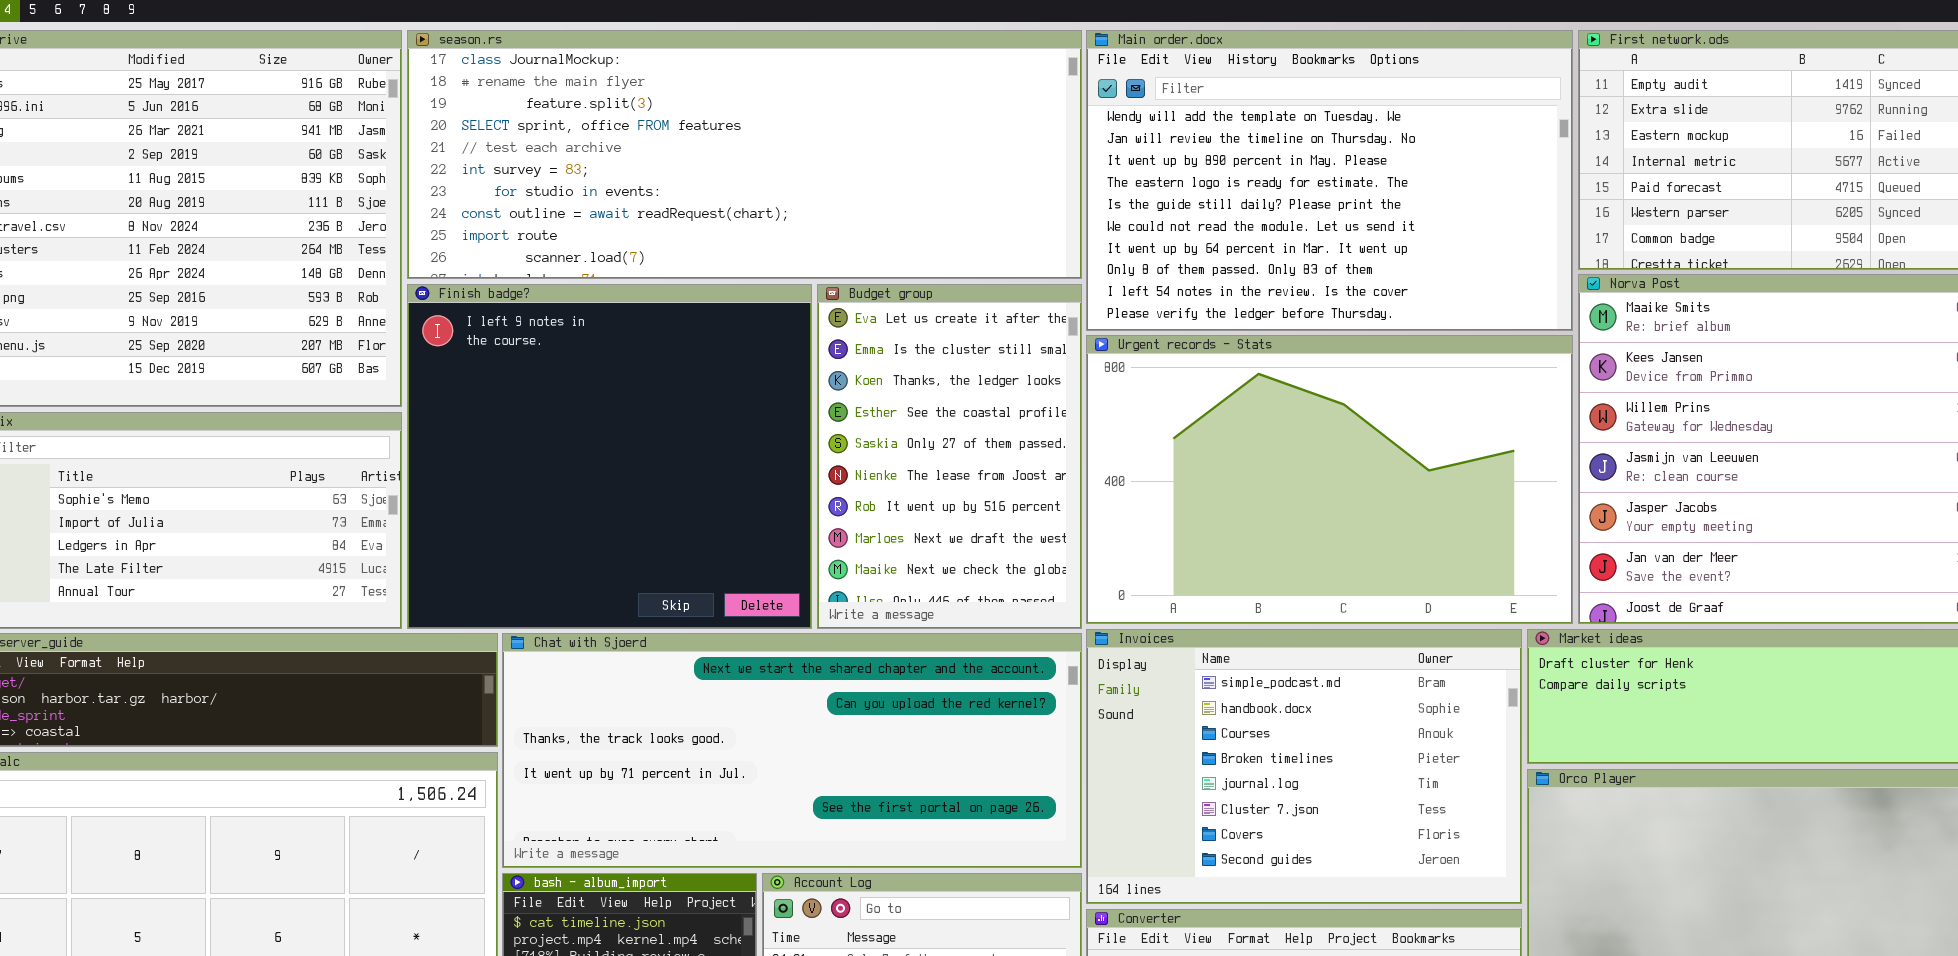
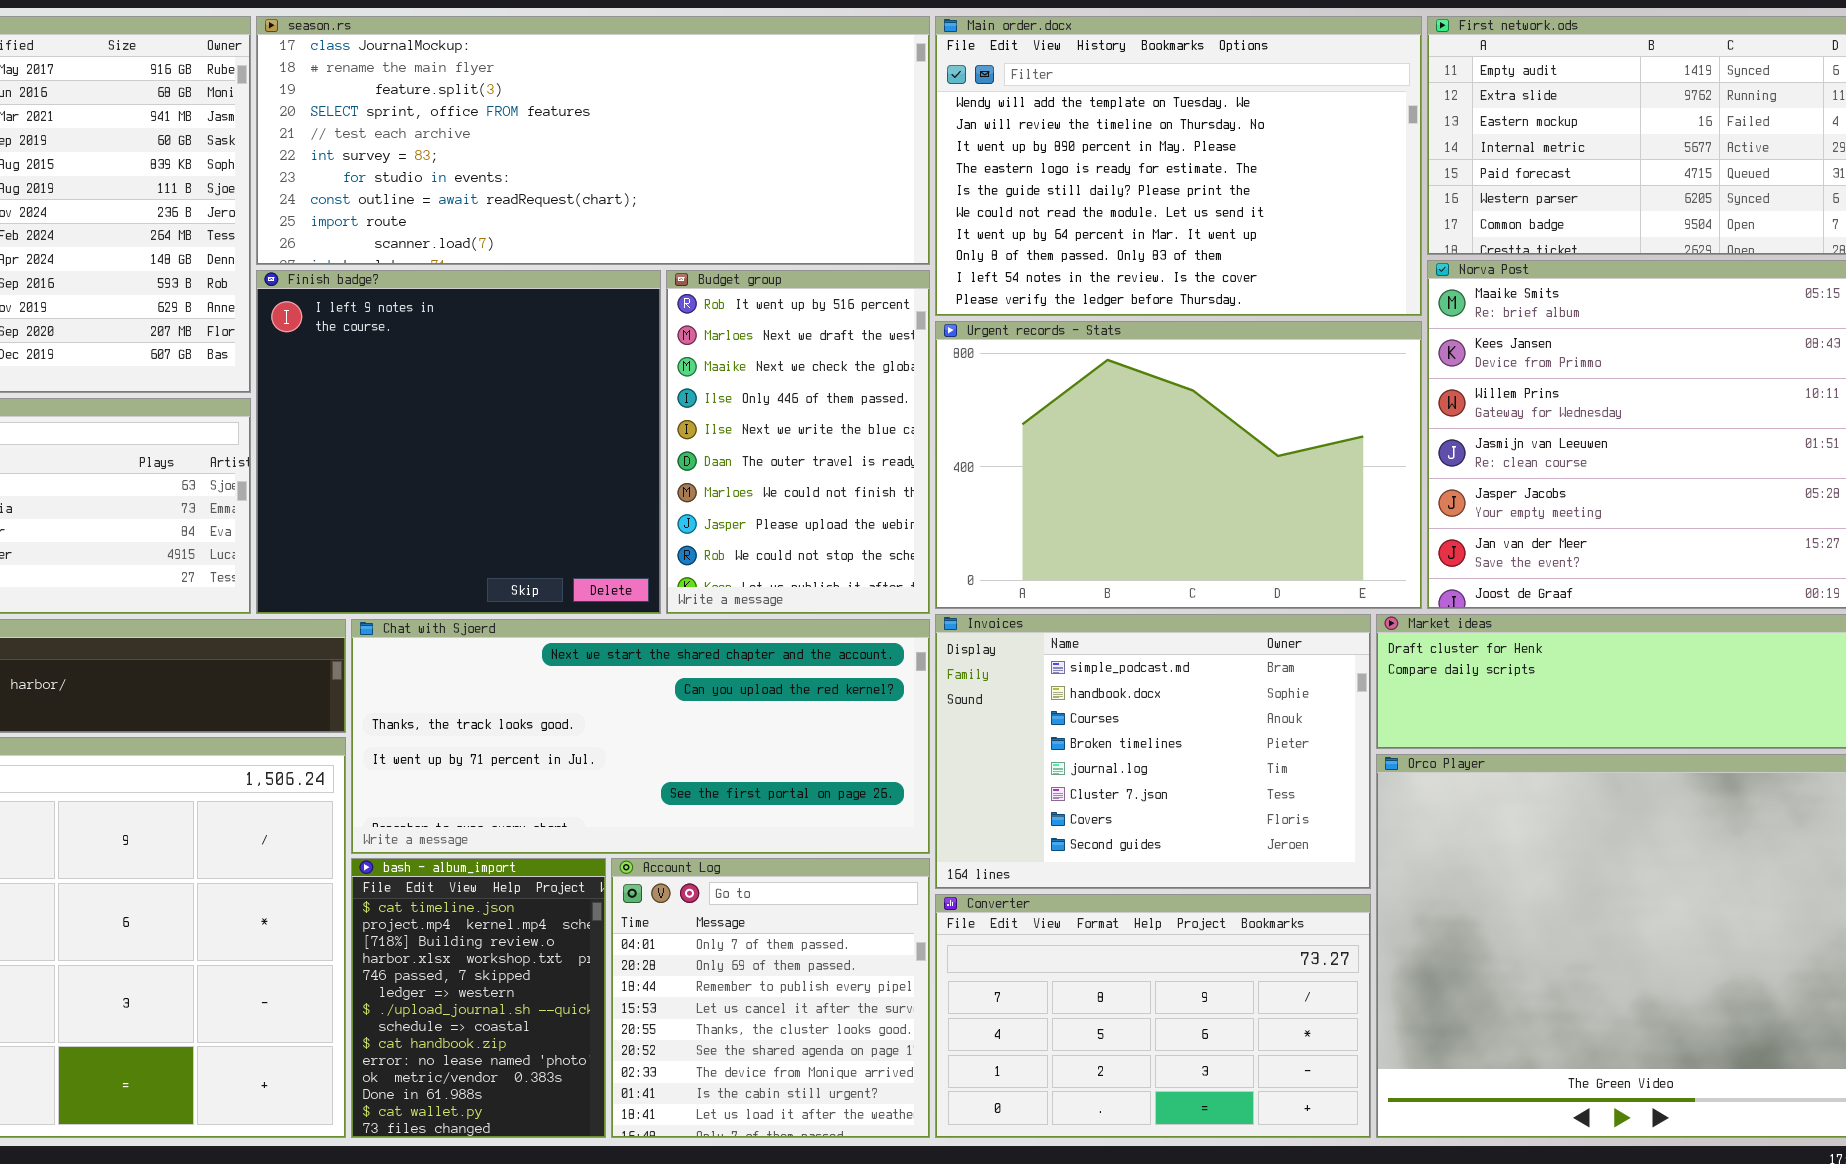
Budget group: [817,284,1082,629] -> [666,270,930,614], scrolled down 6 rows

